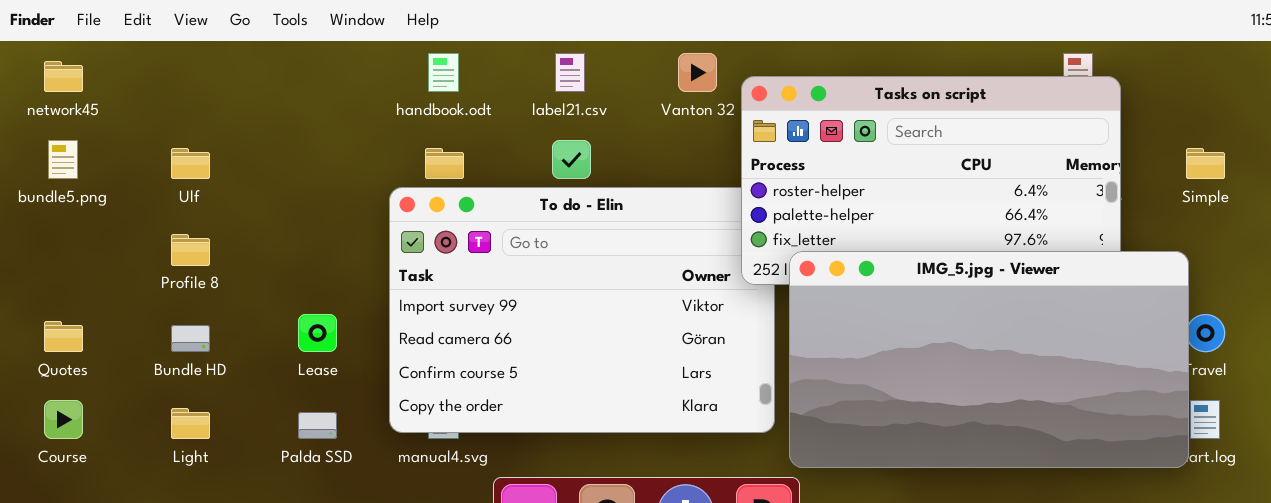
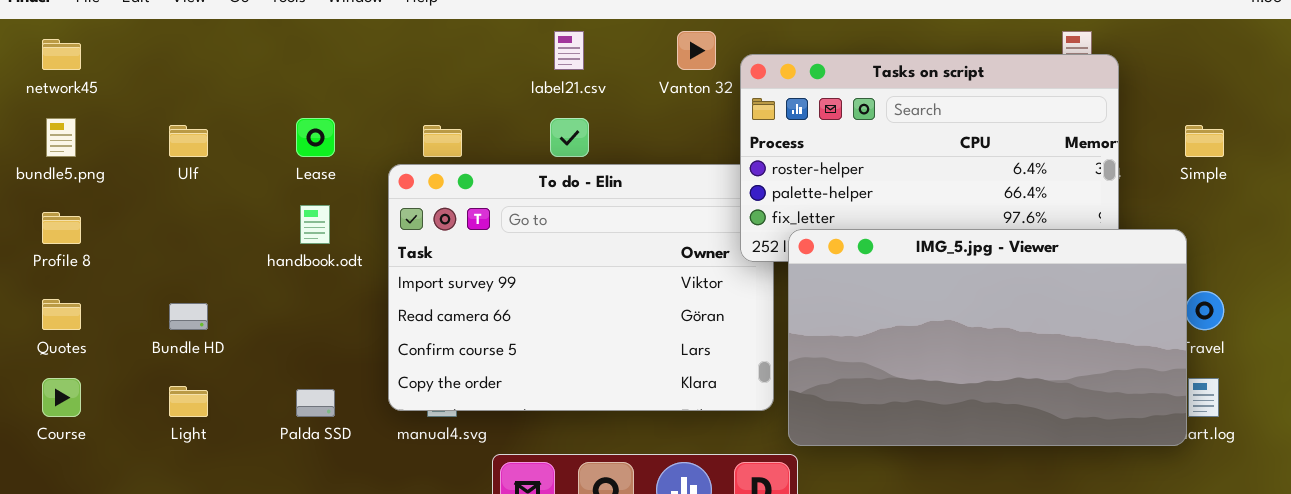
handbook.odt: [428,53,459,92] -> [300,205,330,244], moved
Profile 8: [171,234,210,266] -> [42,212,81,244], moved
Lease: [298,314,337,352] -> [296,118,335,157], moved

